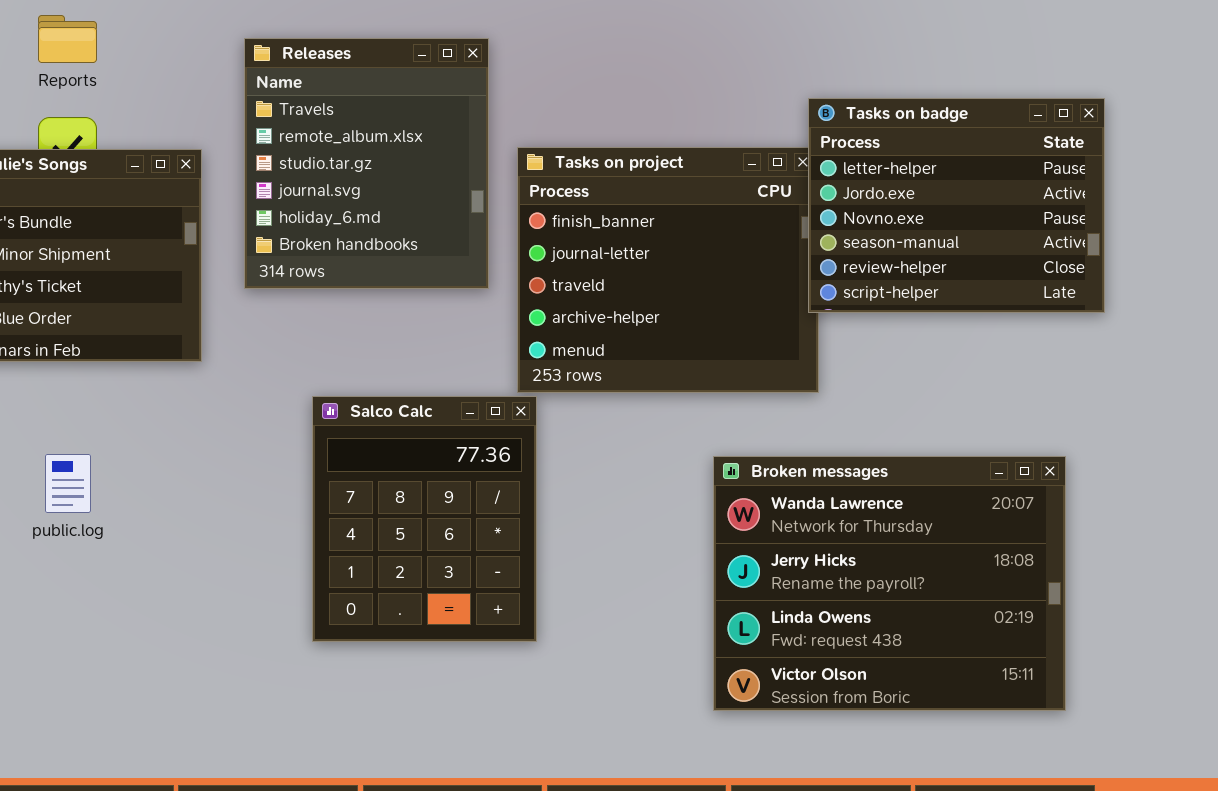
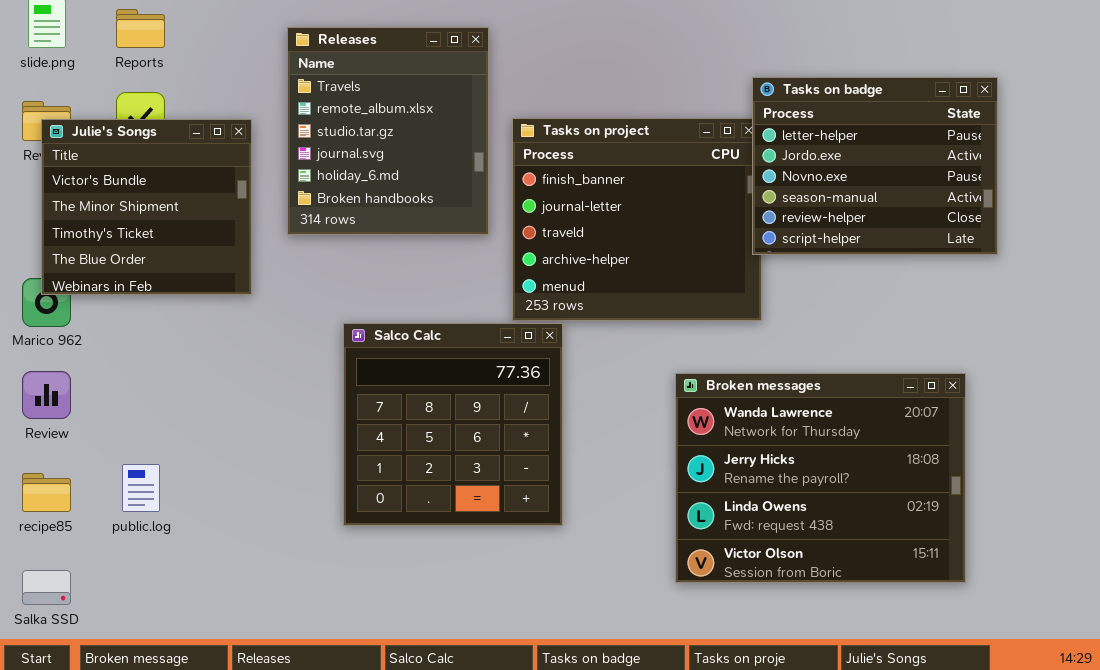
Salco Calc: [312,396,537,642] -> [343,323,563,526], resized
public.log: [45,454,91,513] -> [122,464,160,512], moved

